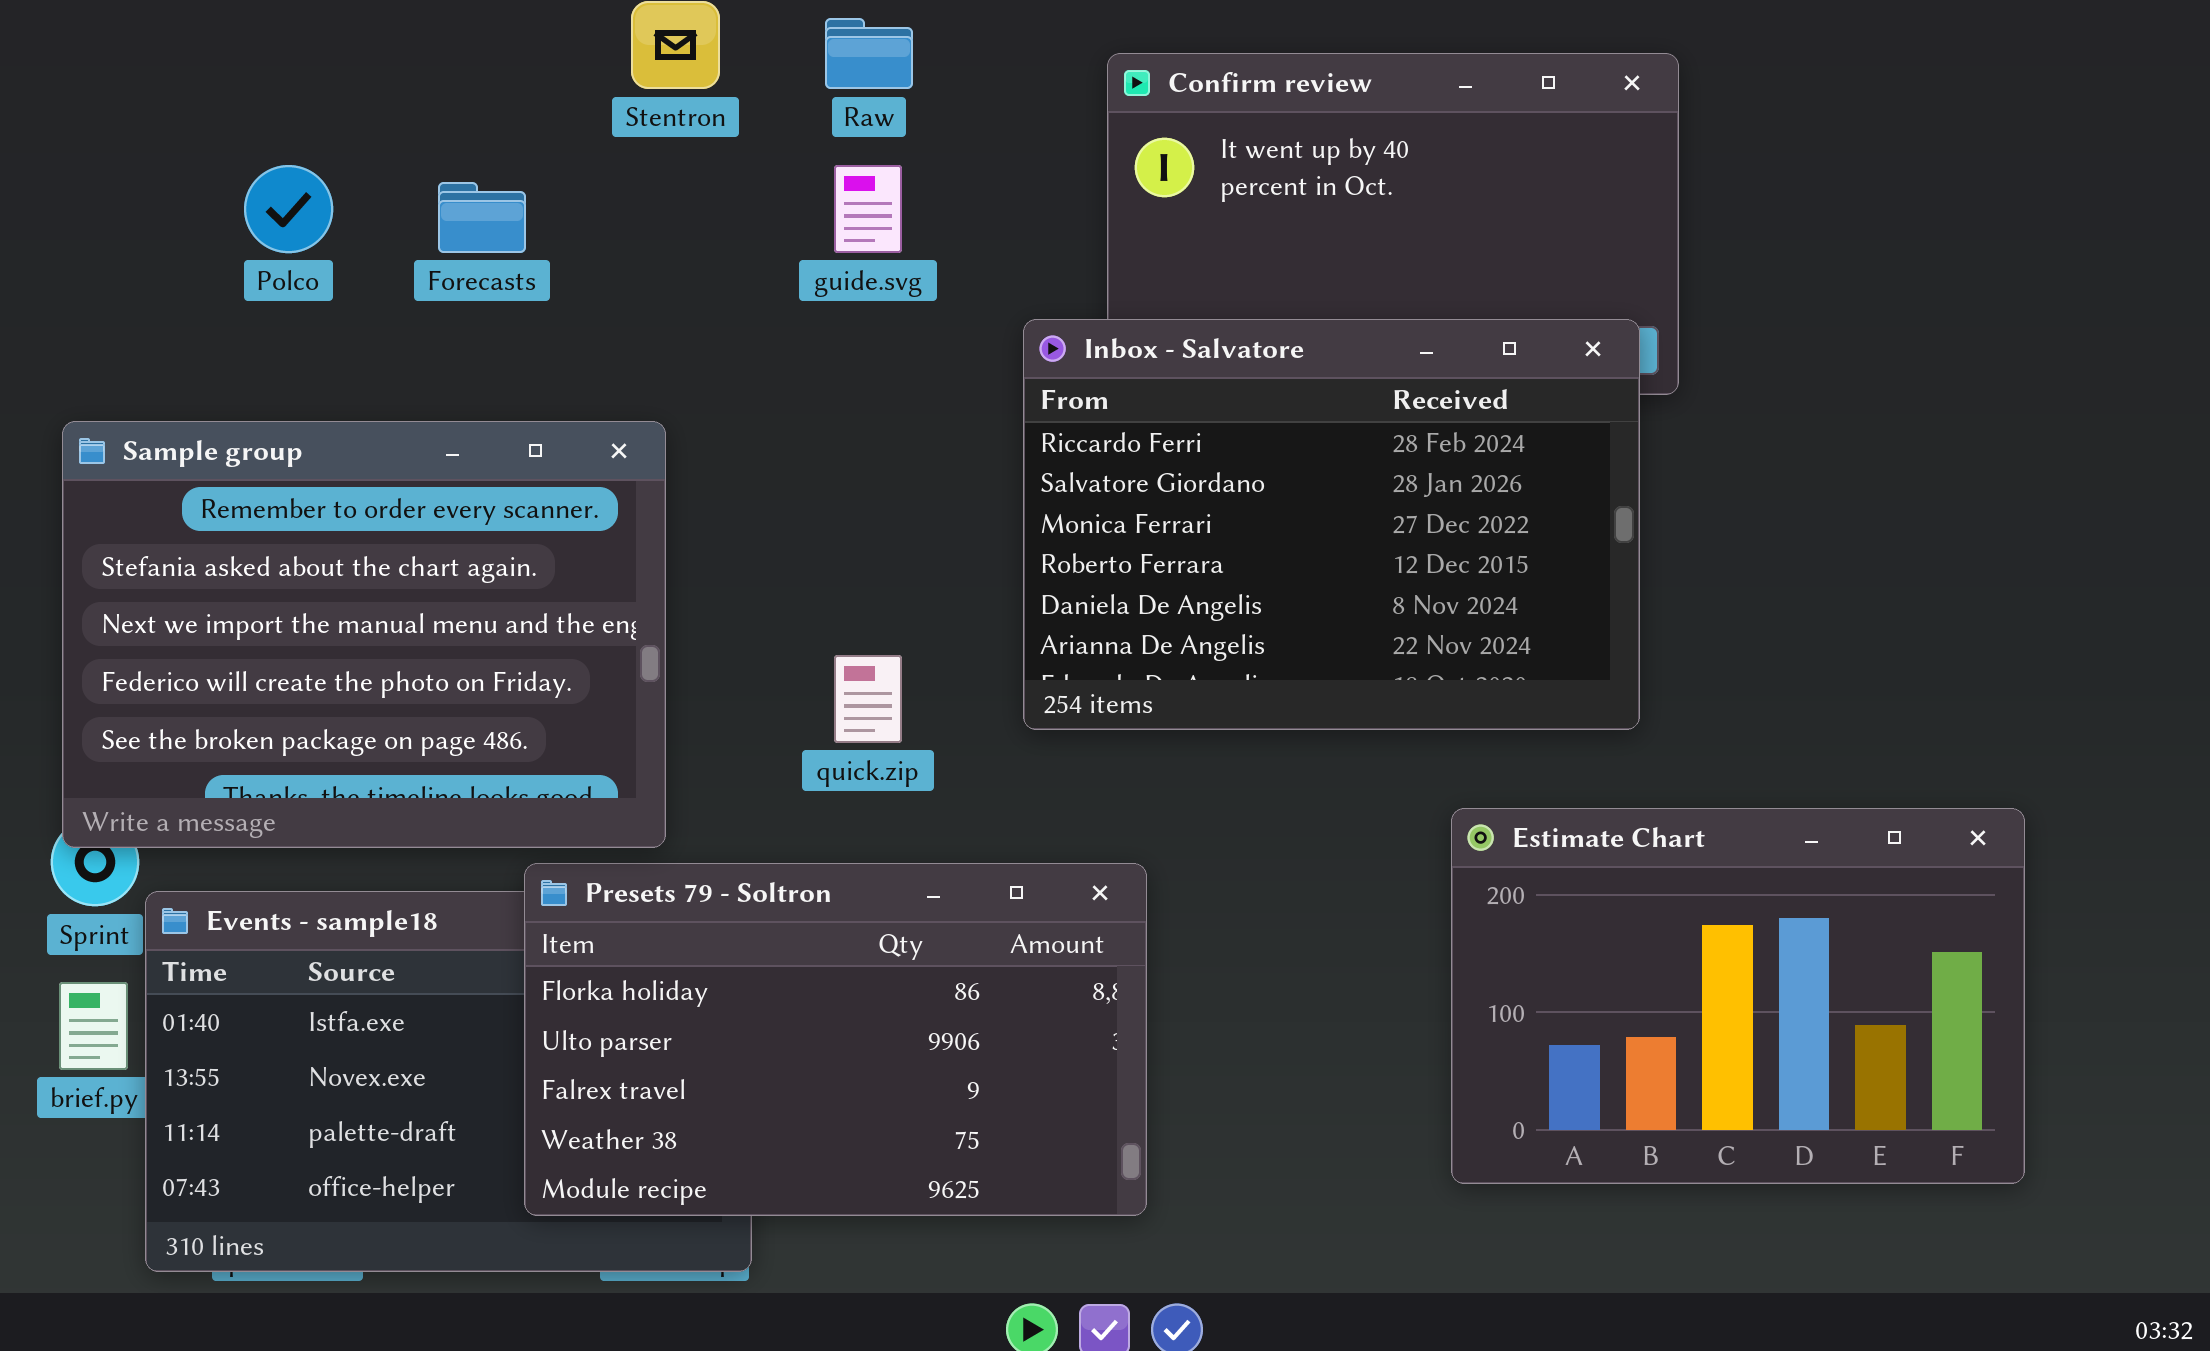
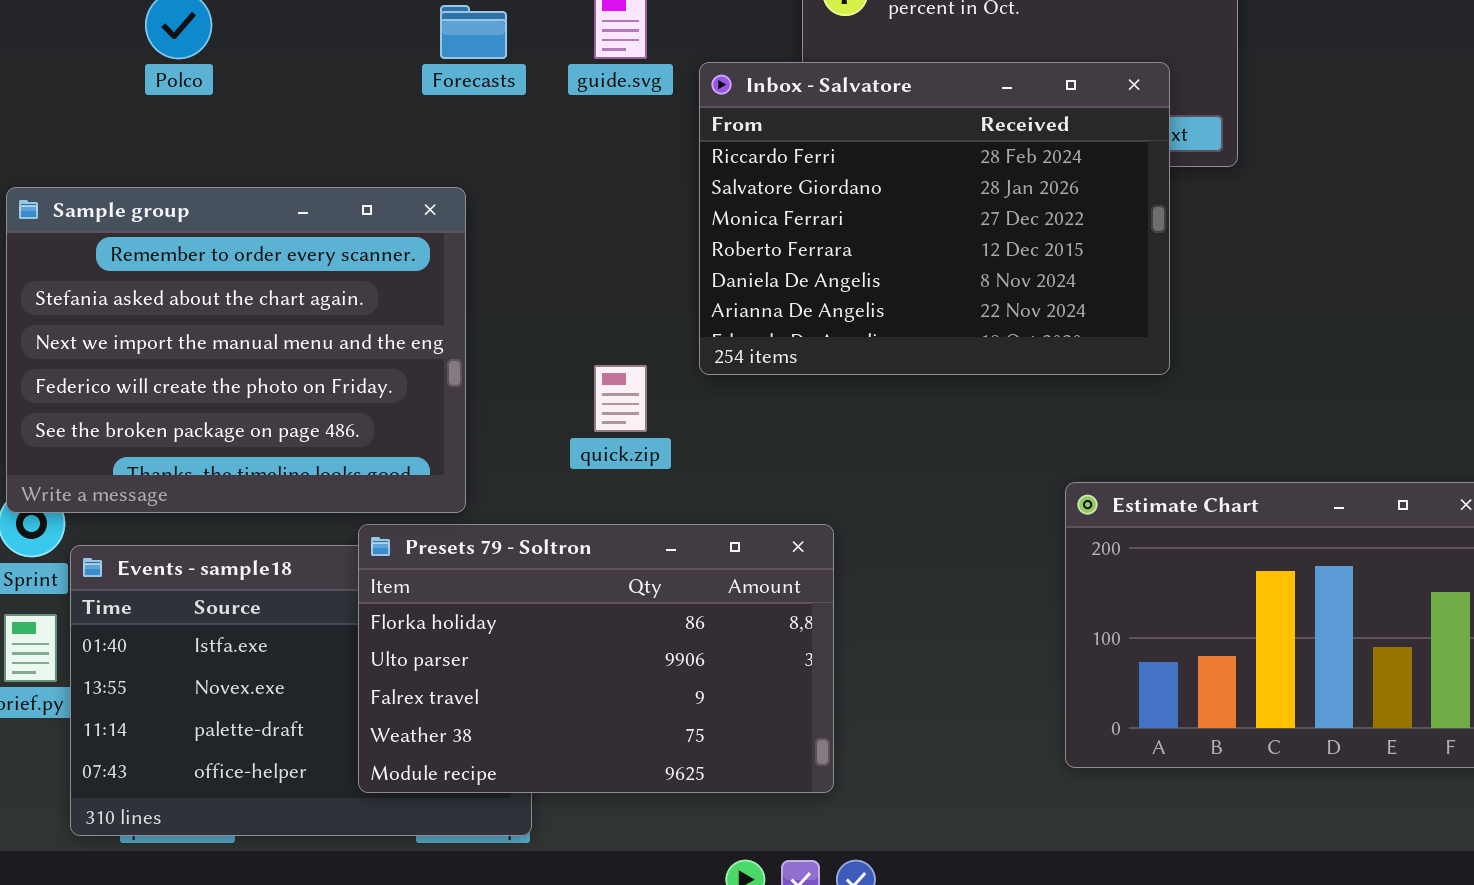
Forecasts: [438,182,526,253] -> [440,5,507,59], moved
Inbox - Salvatore: [1023,319,1640,730] -> [699,62,1170,375], moved

